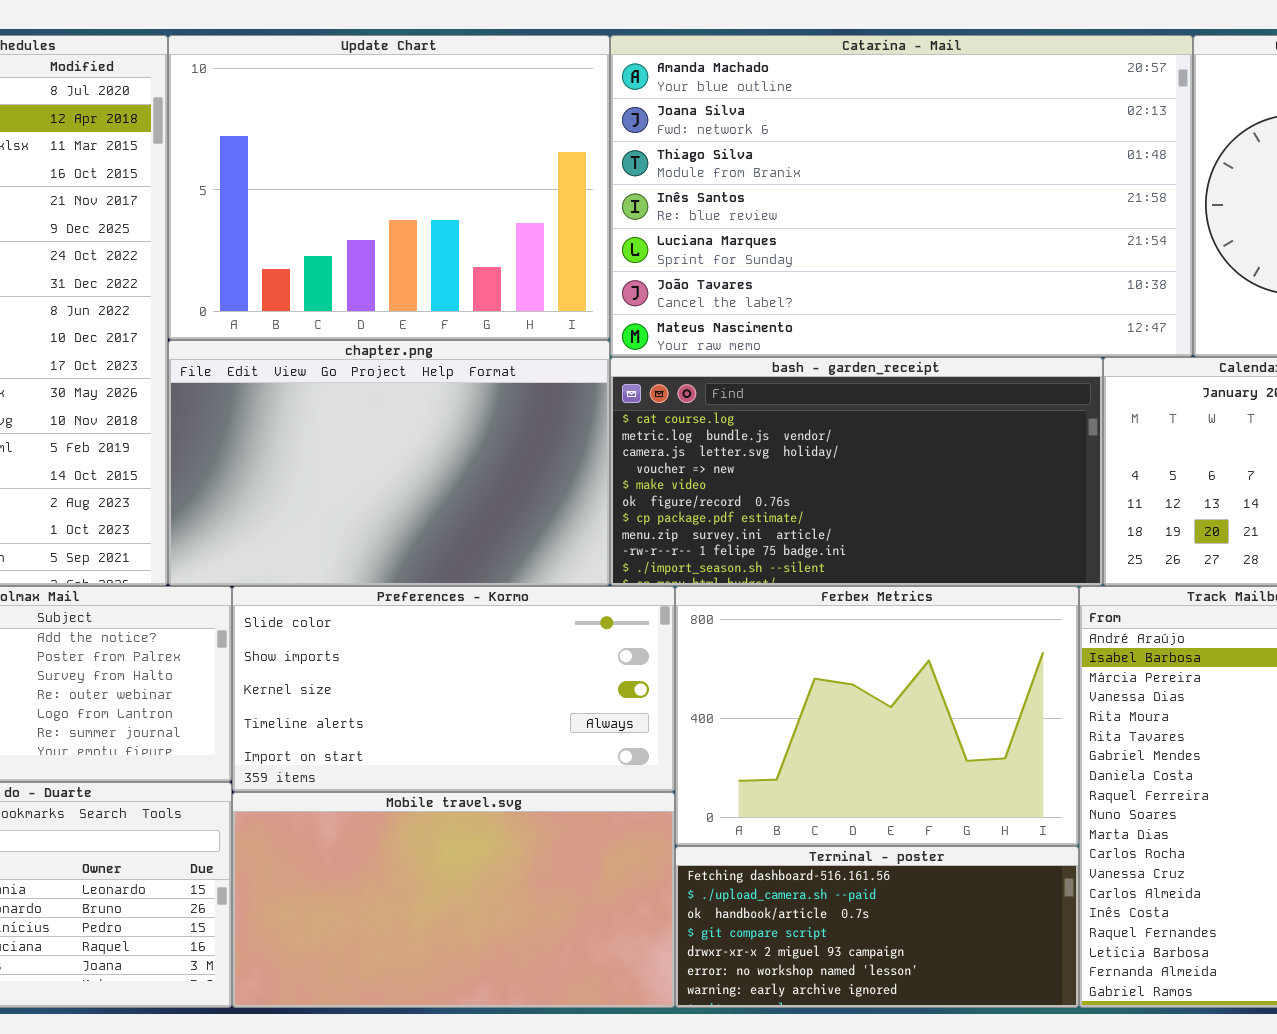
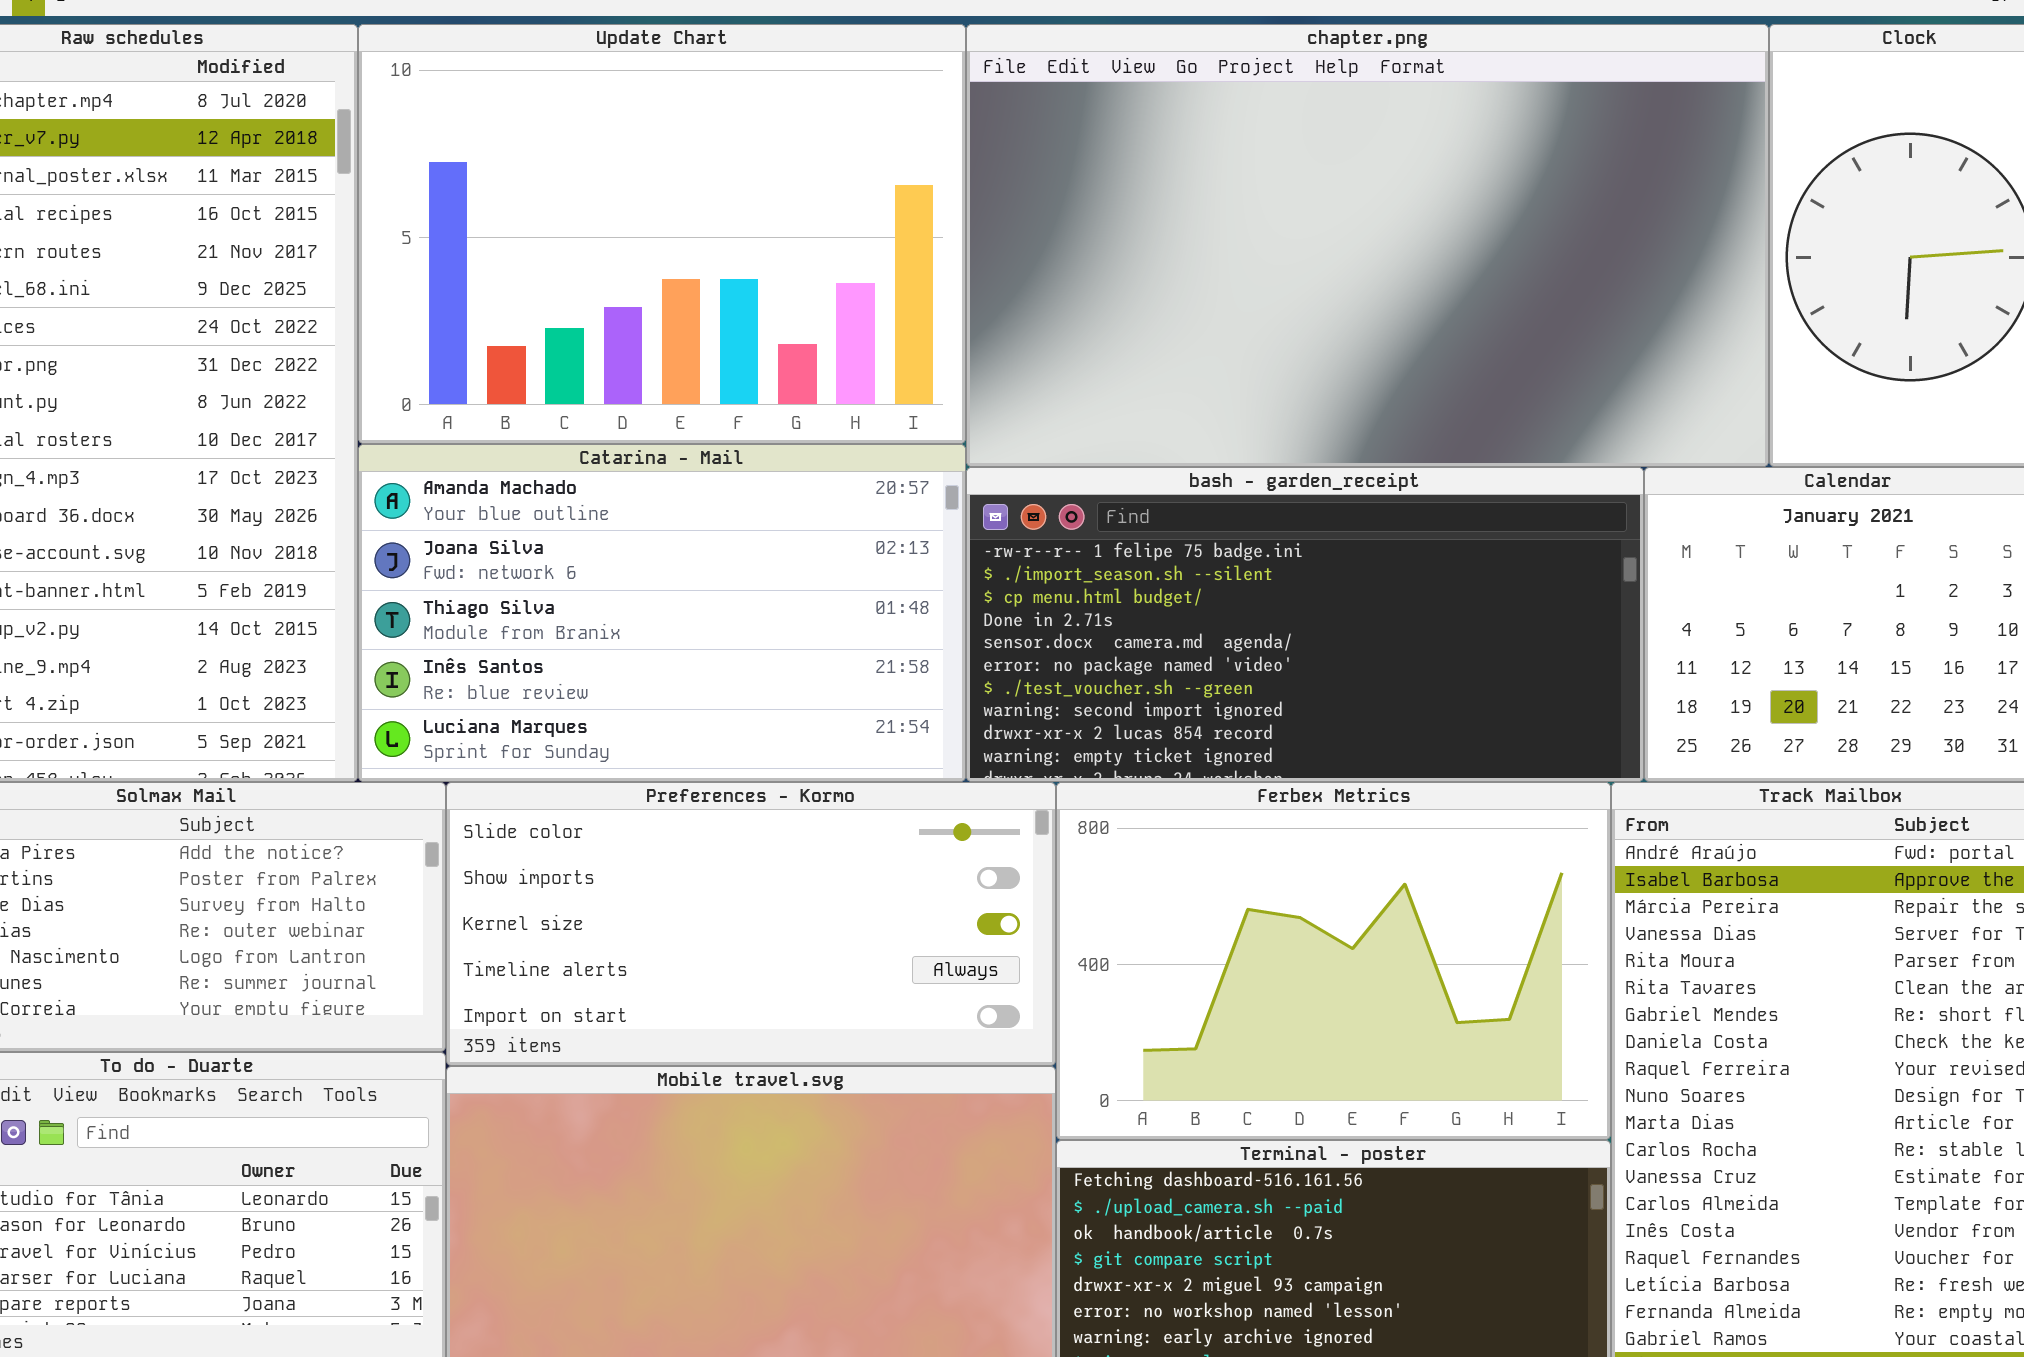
Catarina - Mail: [610,35,1193,357] -> [358,444,966,782], moved, resized
chapter.png: [168,340,610,586] -> [966,24,1769,467], moved, resized
bash - garden_receipt: [610,357,1103,586] -> [966,467,1644,782], scrolled down 8 rows

